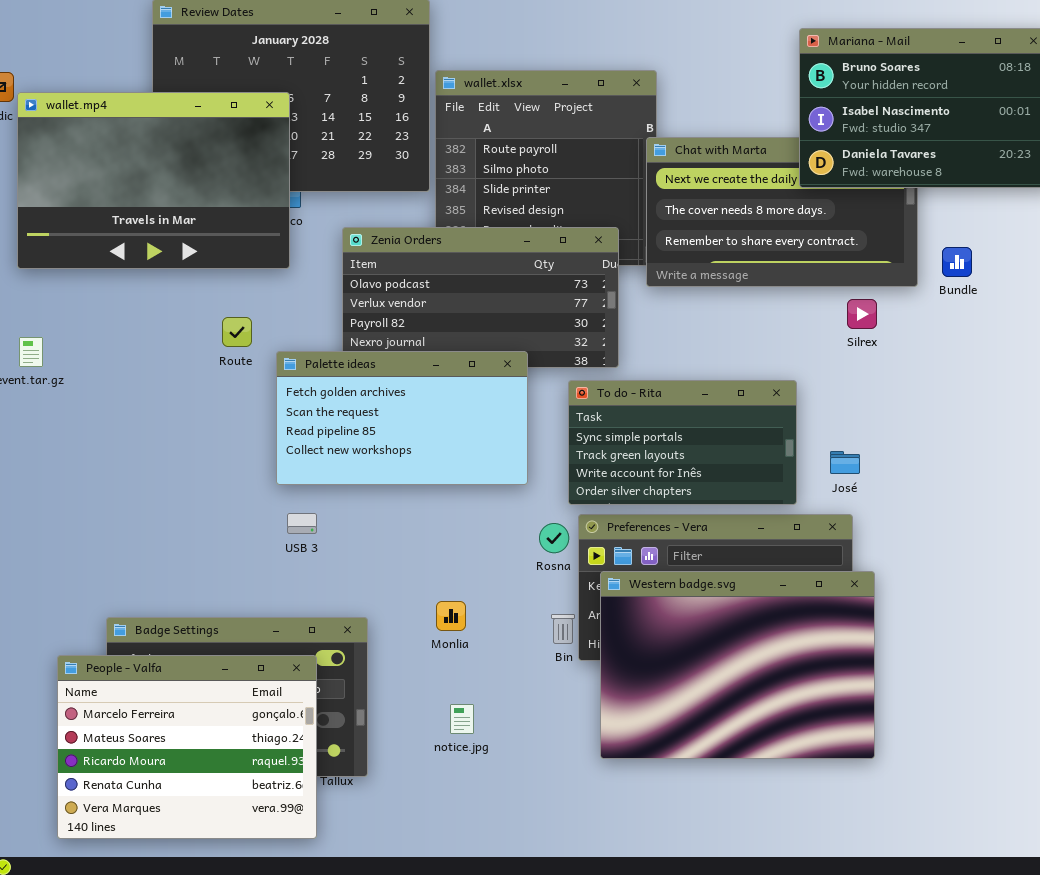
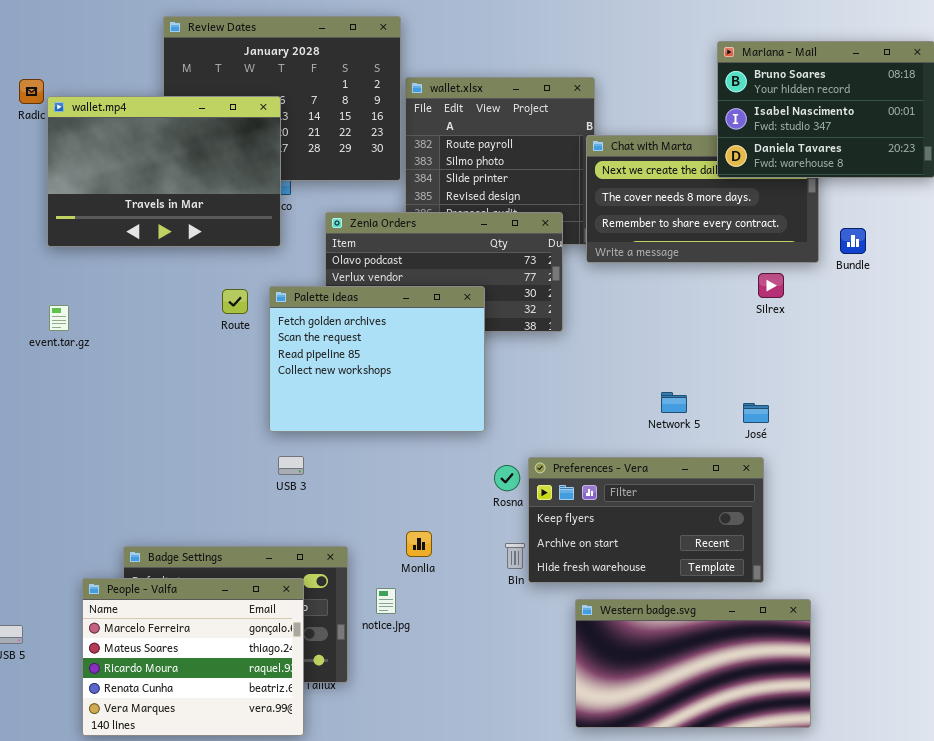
Palette ideas: [276,351,528,485] -> [269,286,485,432], resized
To do - Rita: [568,380,797,505] -> none, closed
Western badge.svg: [600,571,875,759] -> [575,599,811,728], moved, resized
notice.jpg: [450,704,474,734] -> [376,588,396,614], moved

